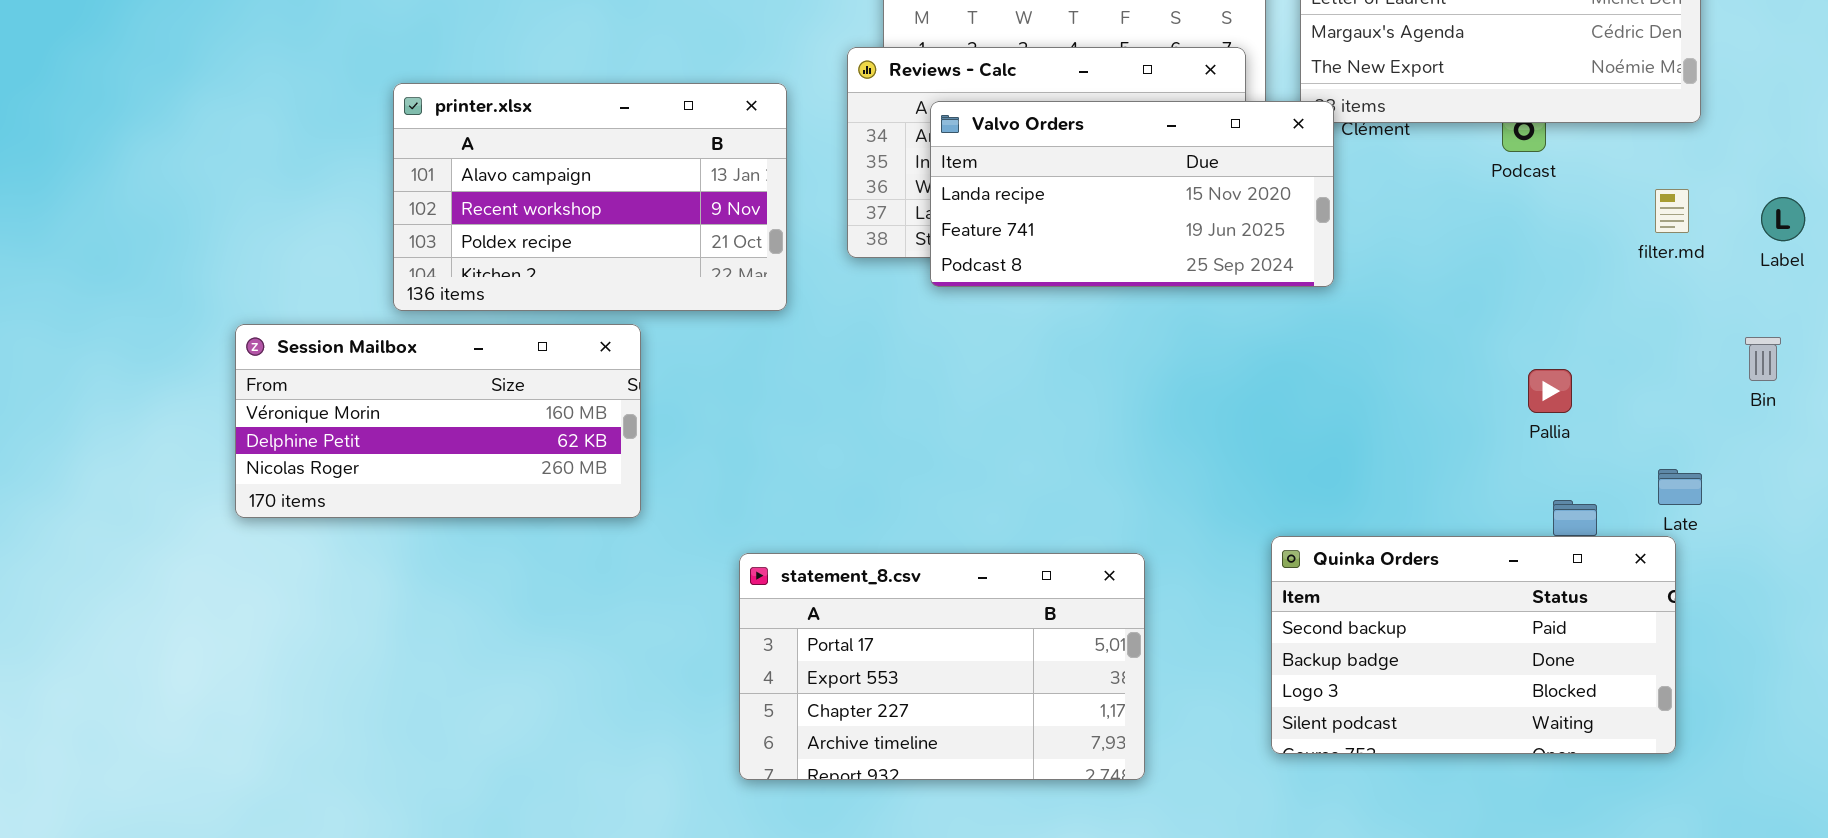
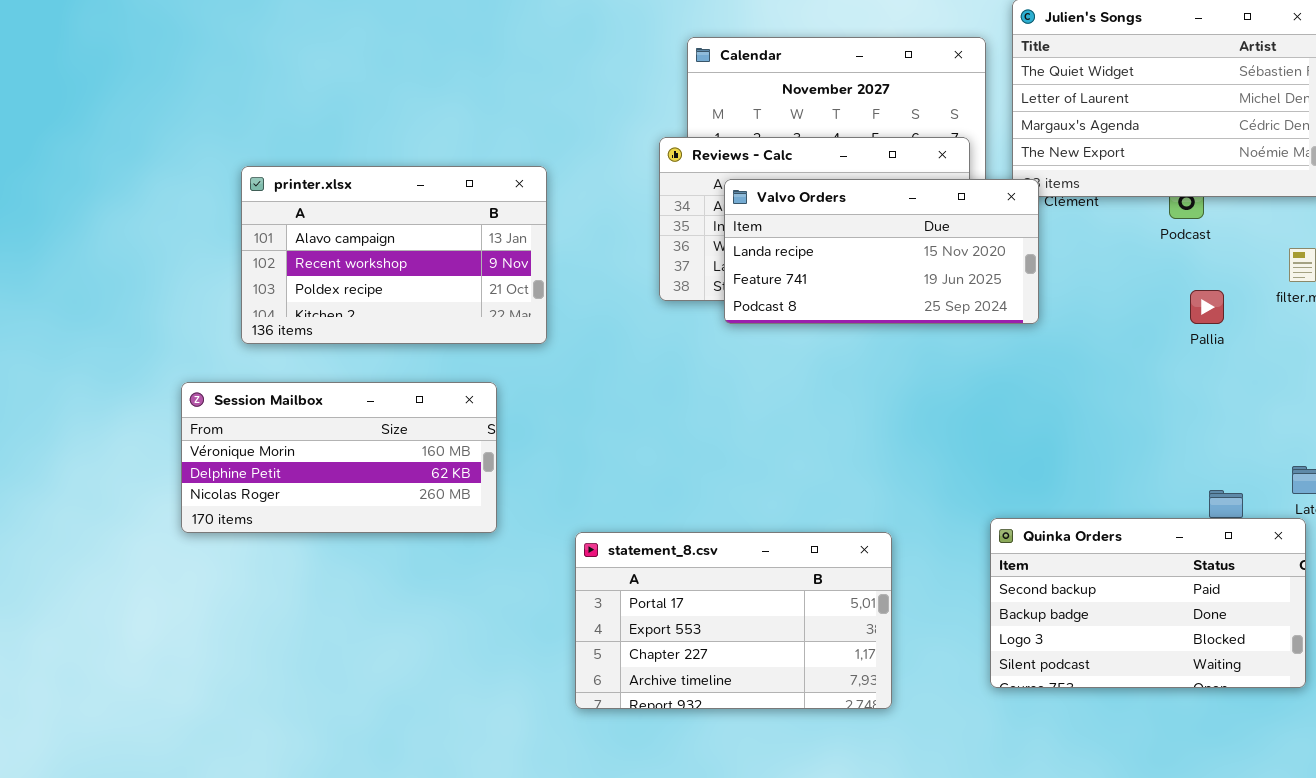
printer.xlsx: [393,83,787,311] -> [241,166,547,344], moved
Session Mailbox: [235,324,641,518] -> [181,382,497,533], moved
Pallia: [1528,369,1572,413] -> [1190,290,1224,324], moved

